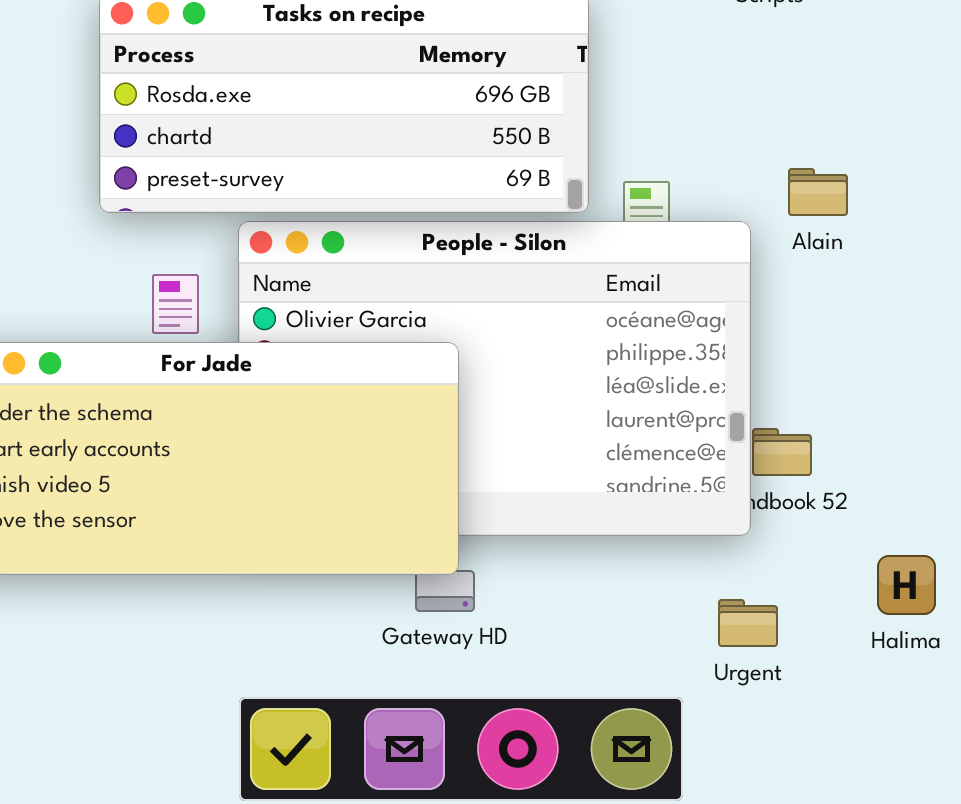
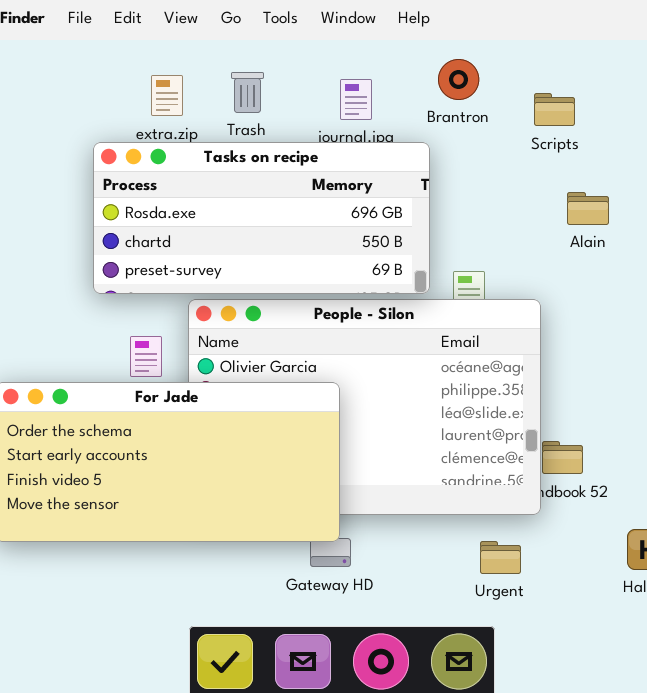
Alain: [788,168,848,216] -> [567,192,609,225], moved
Urgent: [718,599,778,647] -> [480,541,521,574], moved

